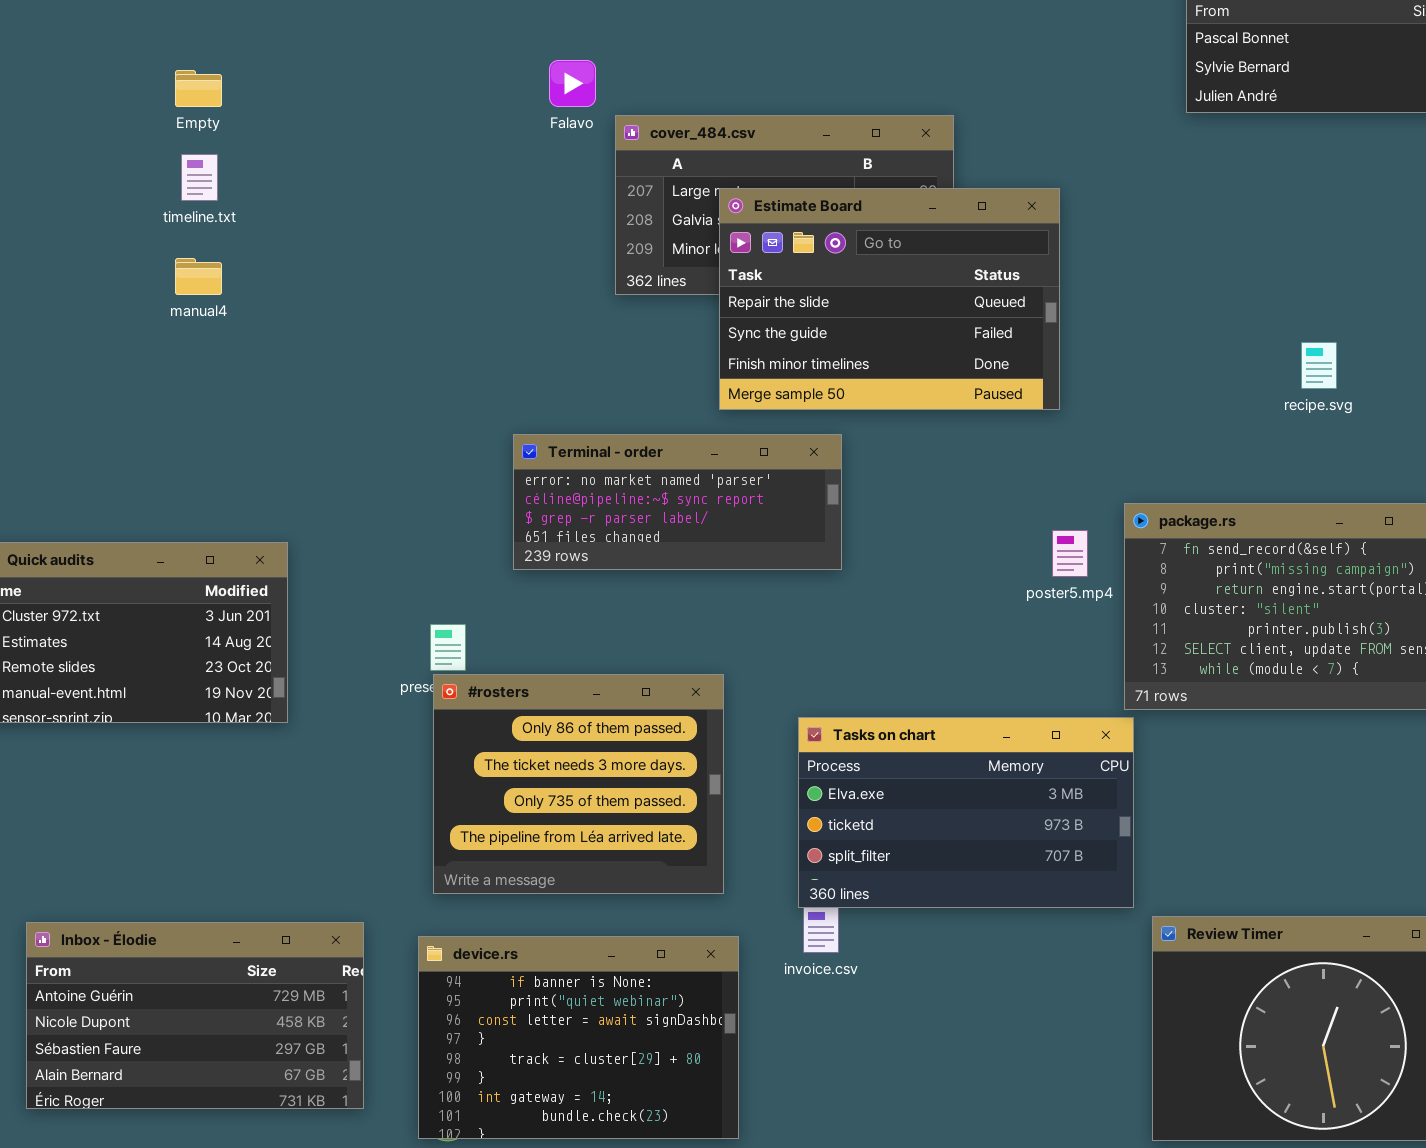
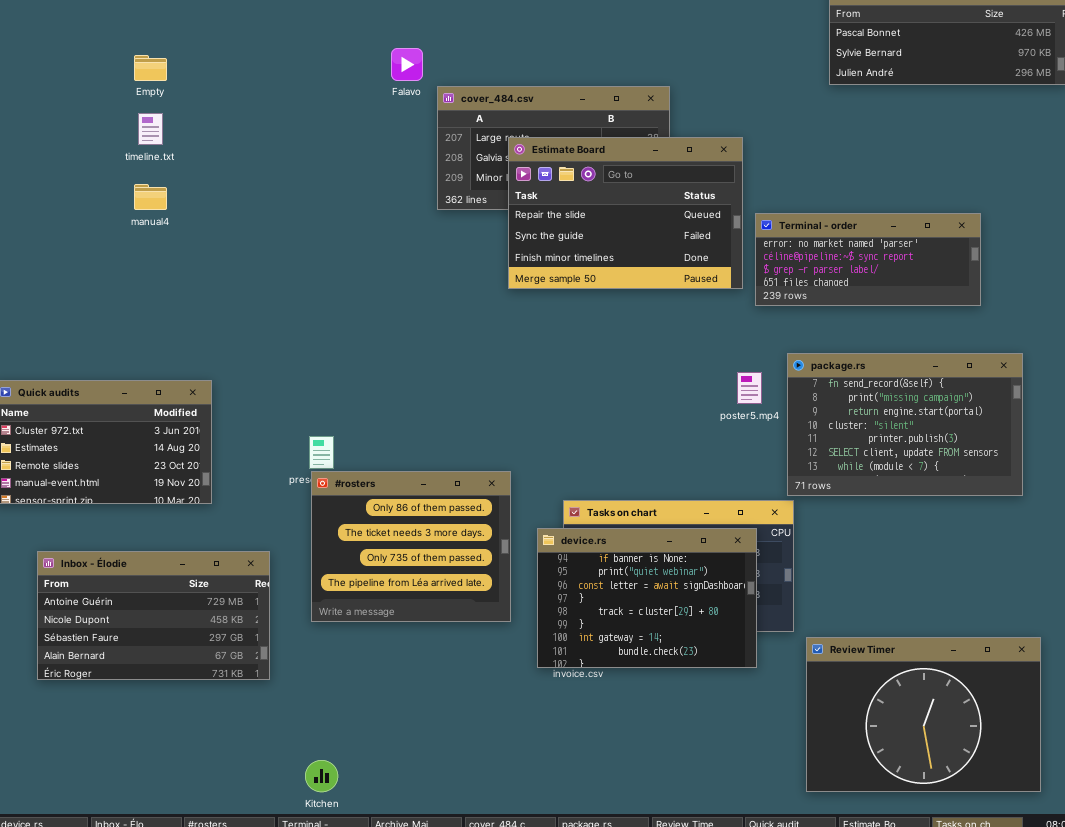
Terminal - order: [513,434,842,570] -> [755,213,981,306], moved
Inbox - Élodie: [26,922,364,1109] -> [37,551,270,680], moved
device.rs: [418,936,739,1139] -> [537,528,757,668], moved

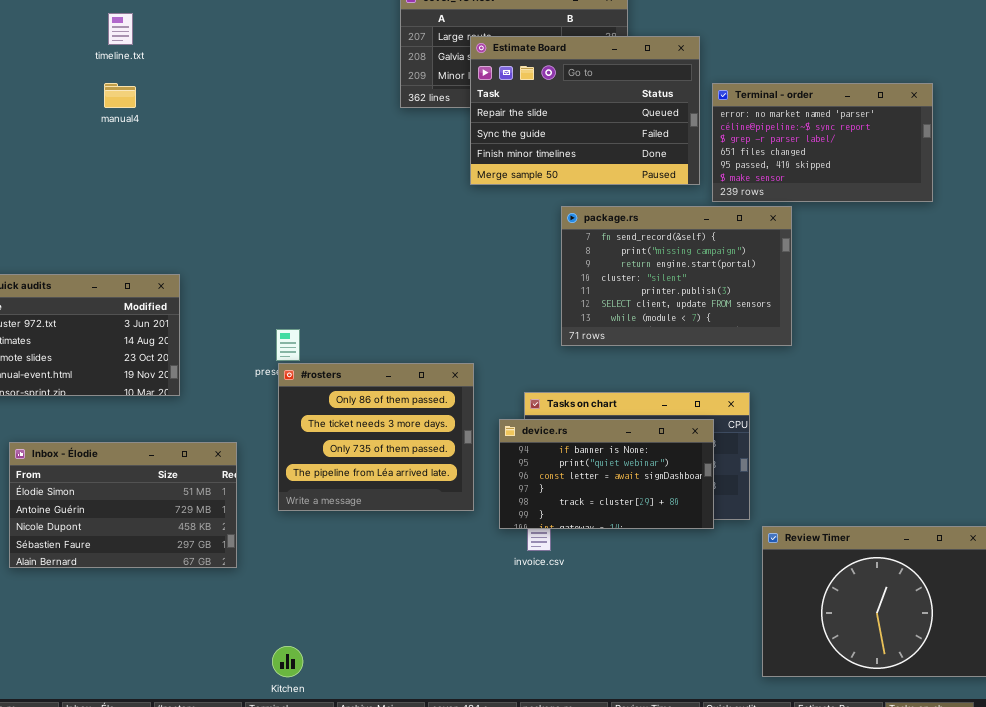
Terminal - order: [755,213,981,306] -> [712,83,933,202], resized
package.rs: [787,353,1023,496] -> [561,206,792,346], moved
device.rs: [537,528,757,668] -> [499,419,714,529], resized
Inbox - Élodie: [37,551,270,680] -> [9,442,237,568], scrolled up 1 row

